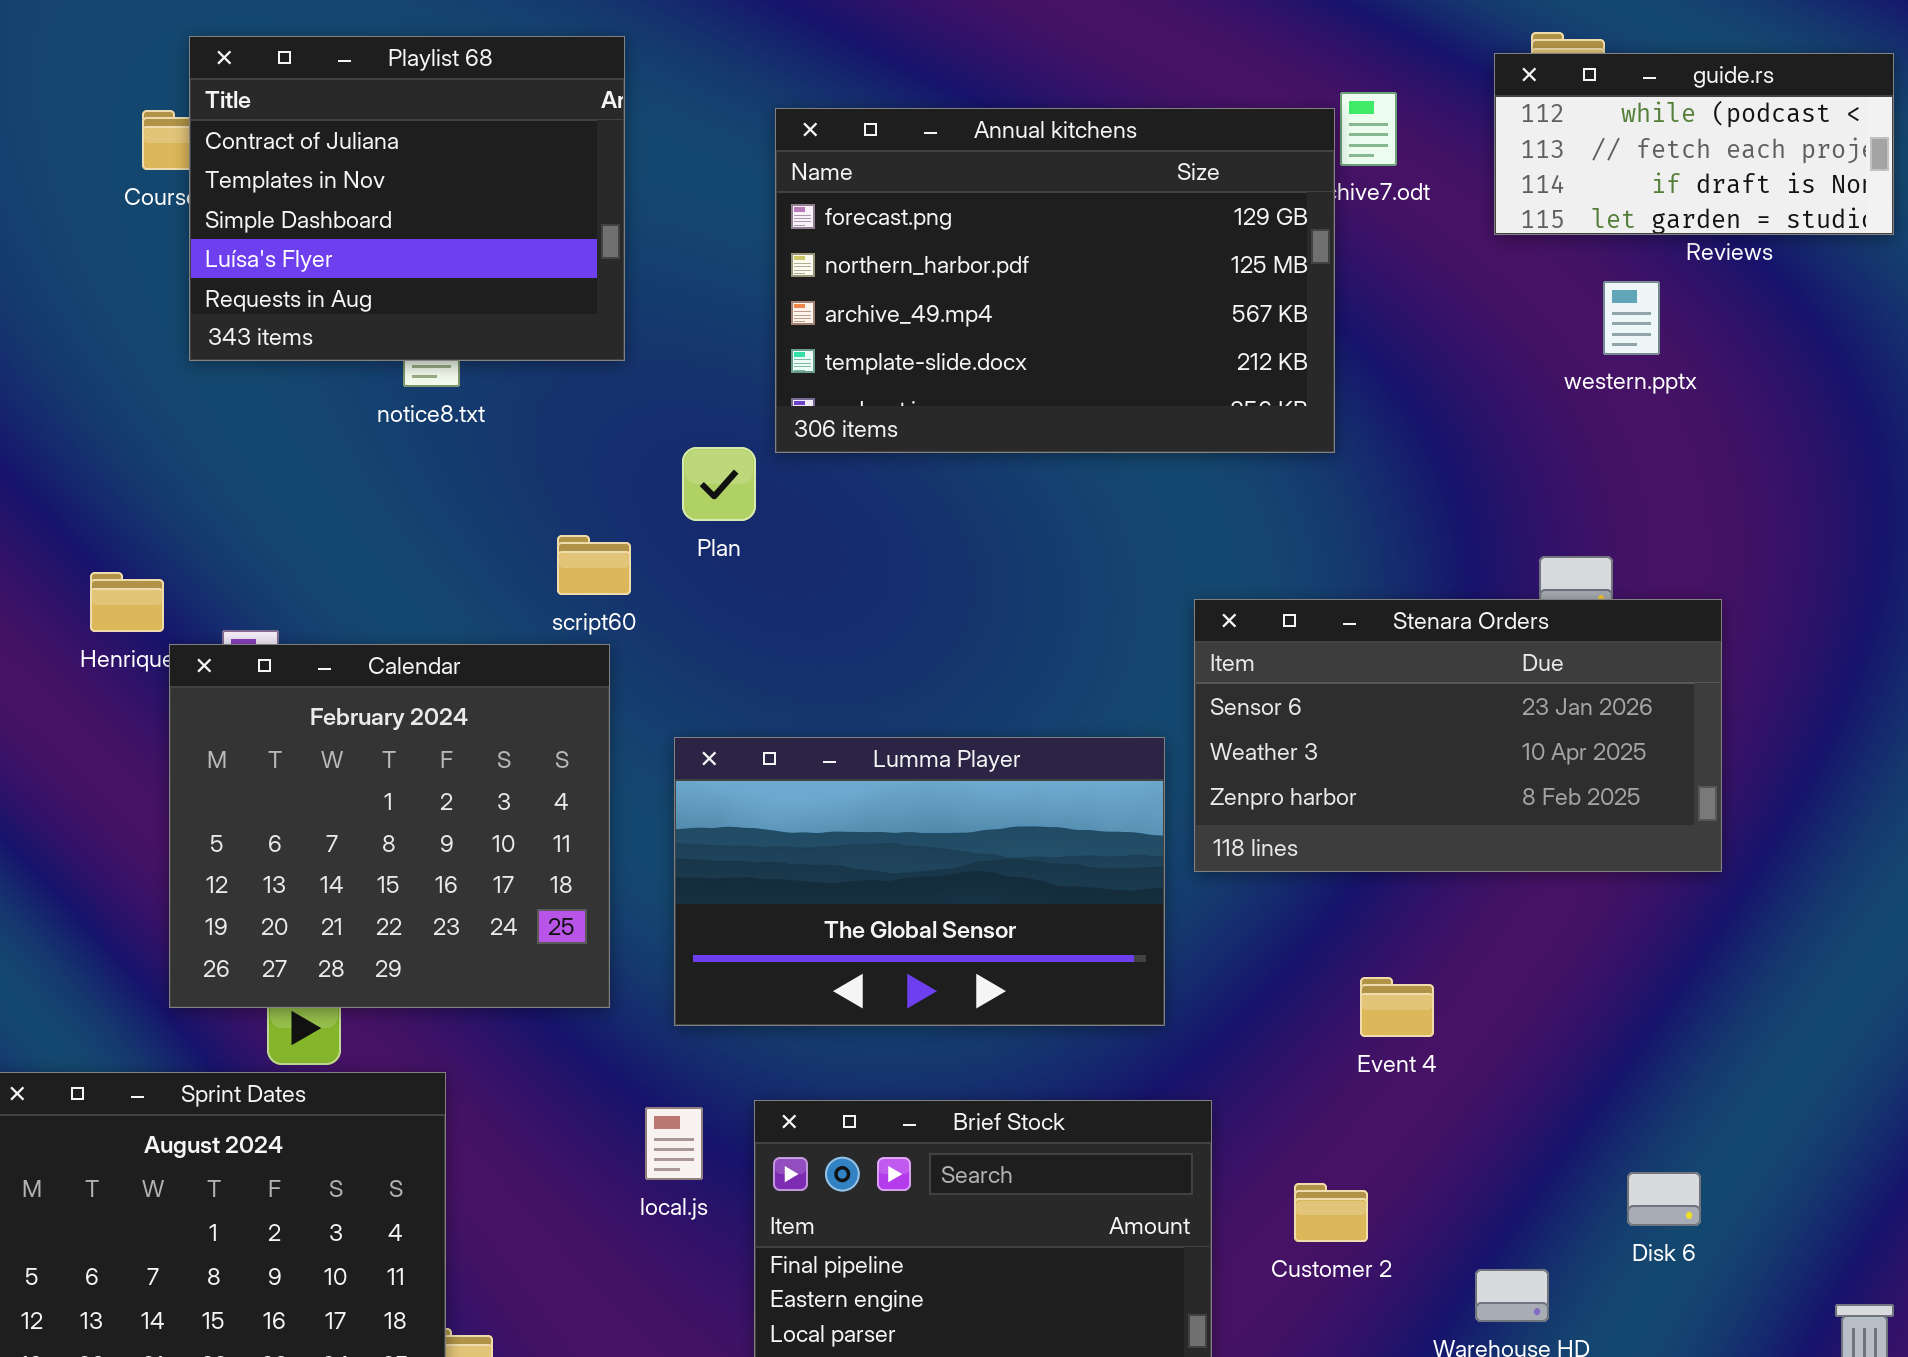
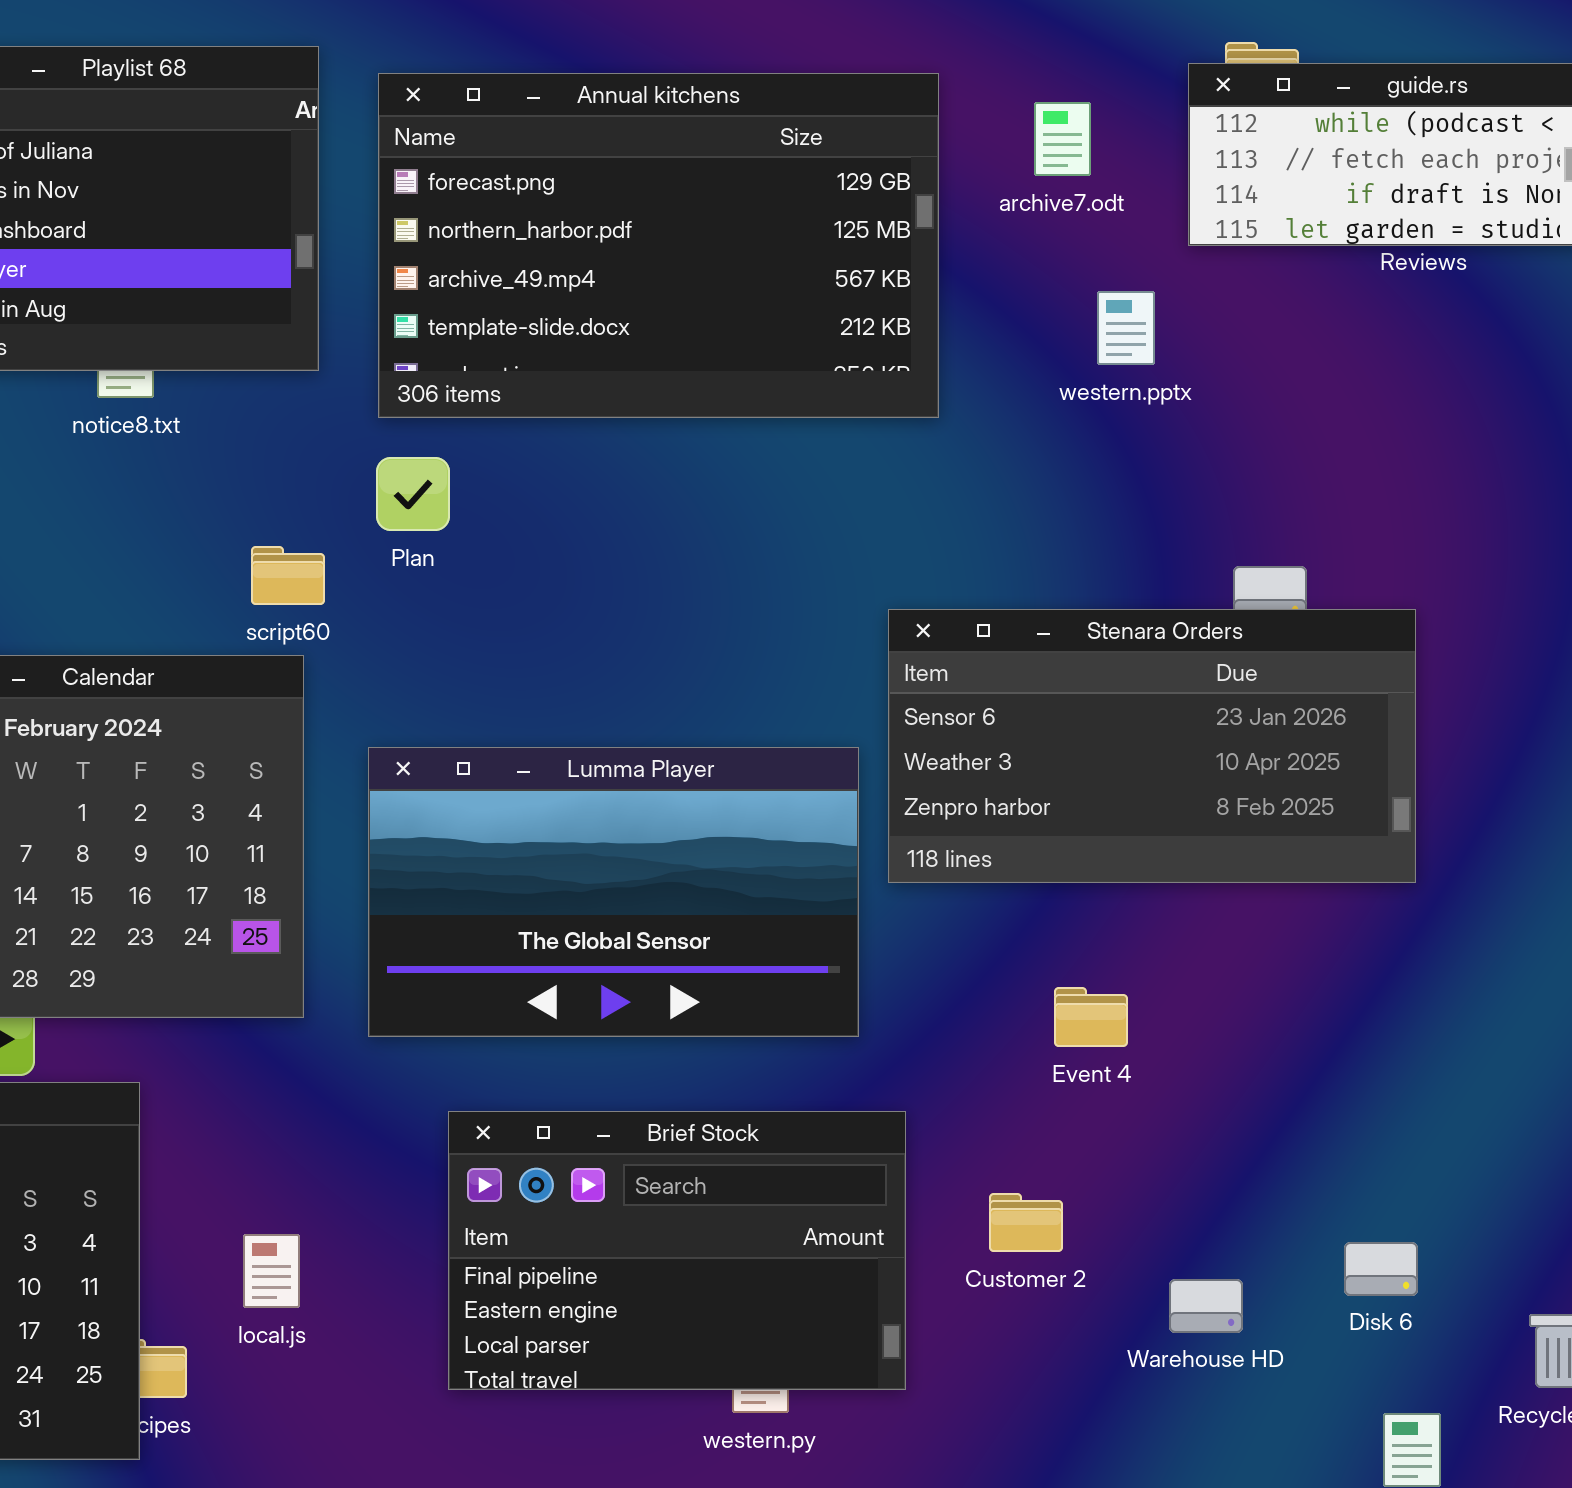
Annual kitchens: [775,108,1335,453] -> [378,73,939,418], moved
western.pptx: [1603,281,1660,355] -> [1097,291,1155,365], moved
local.js: [645,1107,703,1180] -> [243,1234,300,1308], moved
Disk 6: [1627,1172,1701,1226] -> [1344,1242,1418,1296], moved

